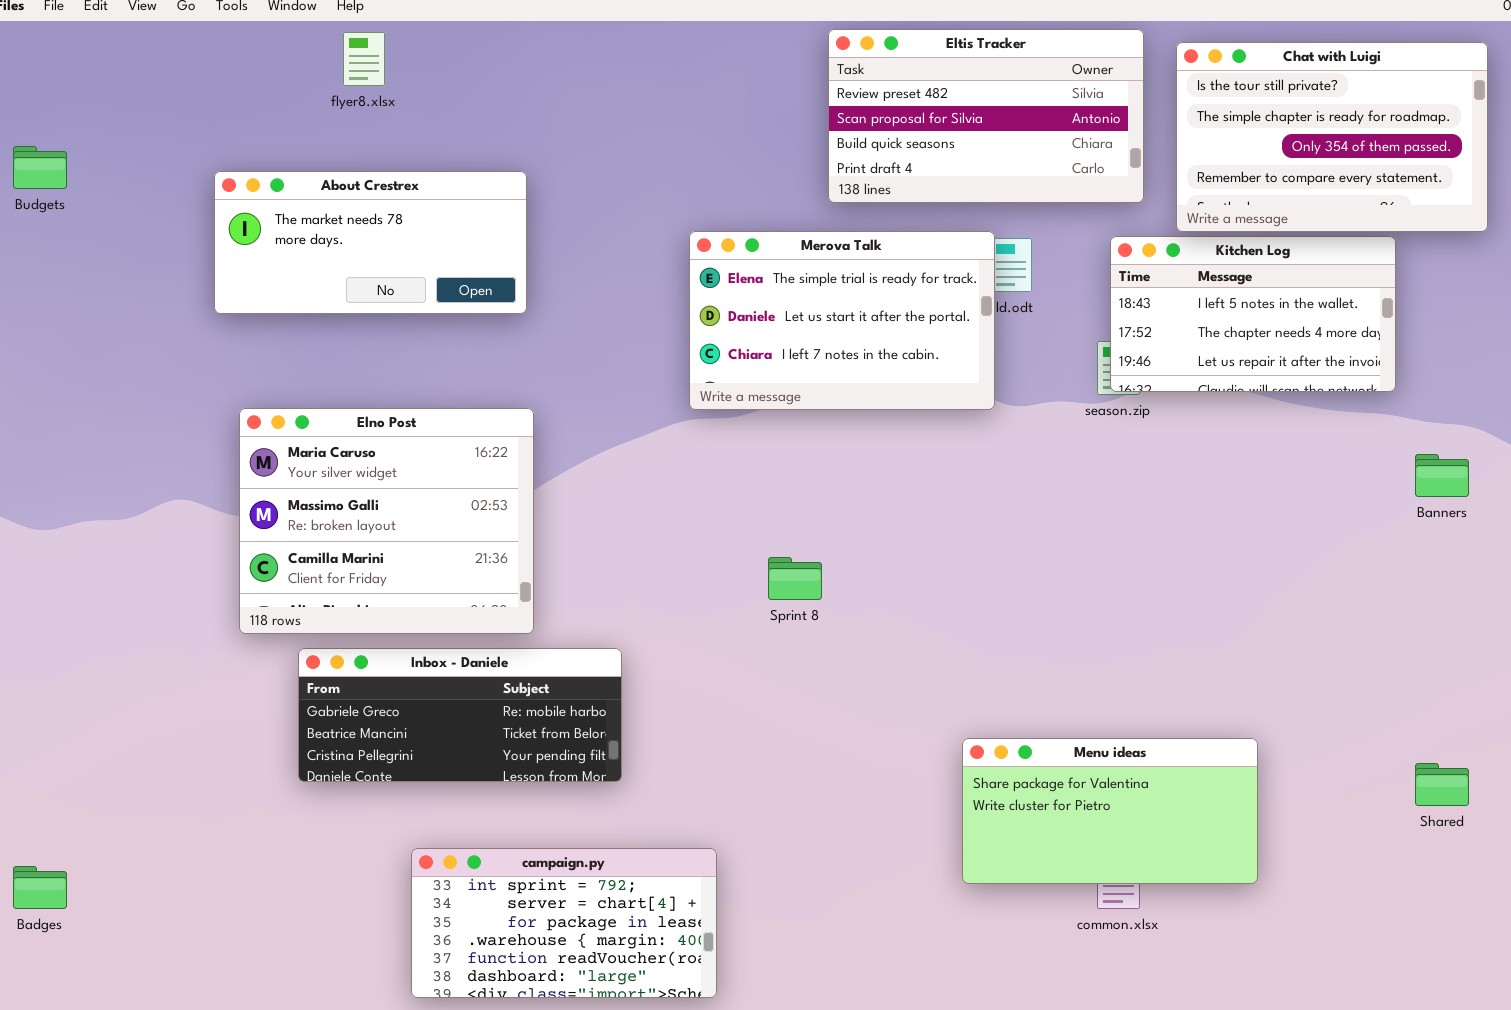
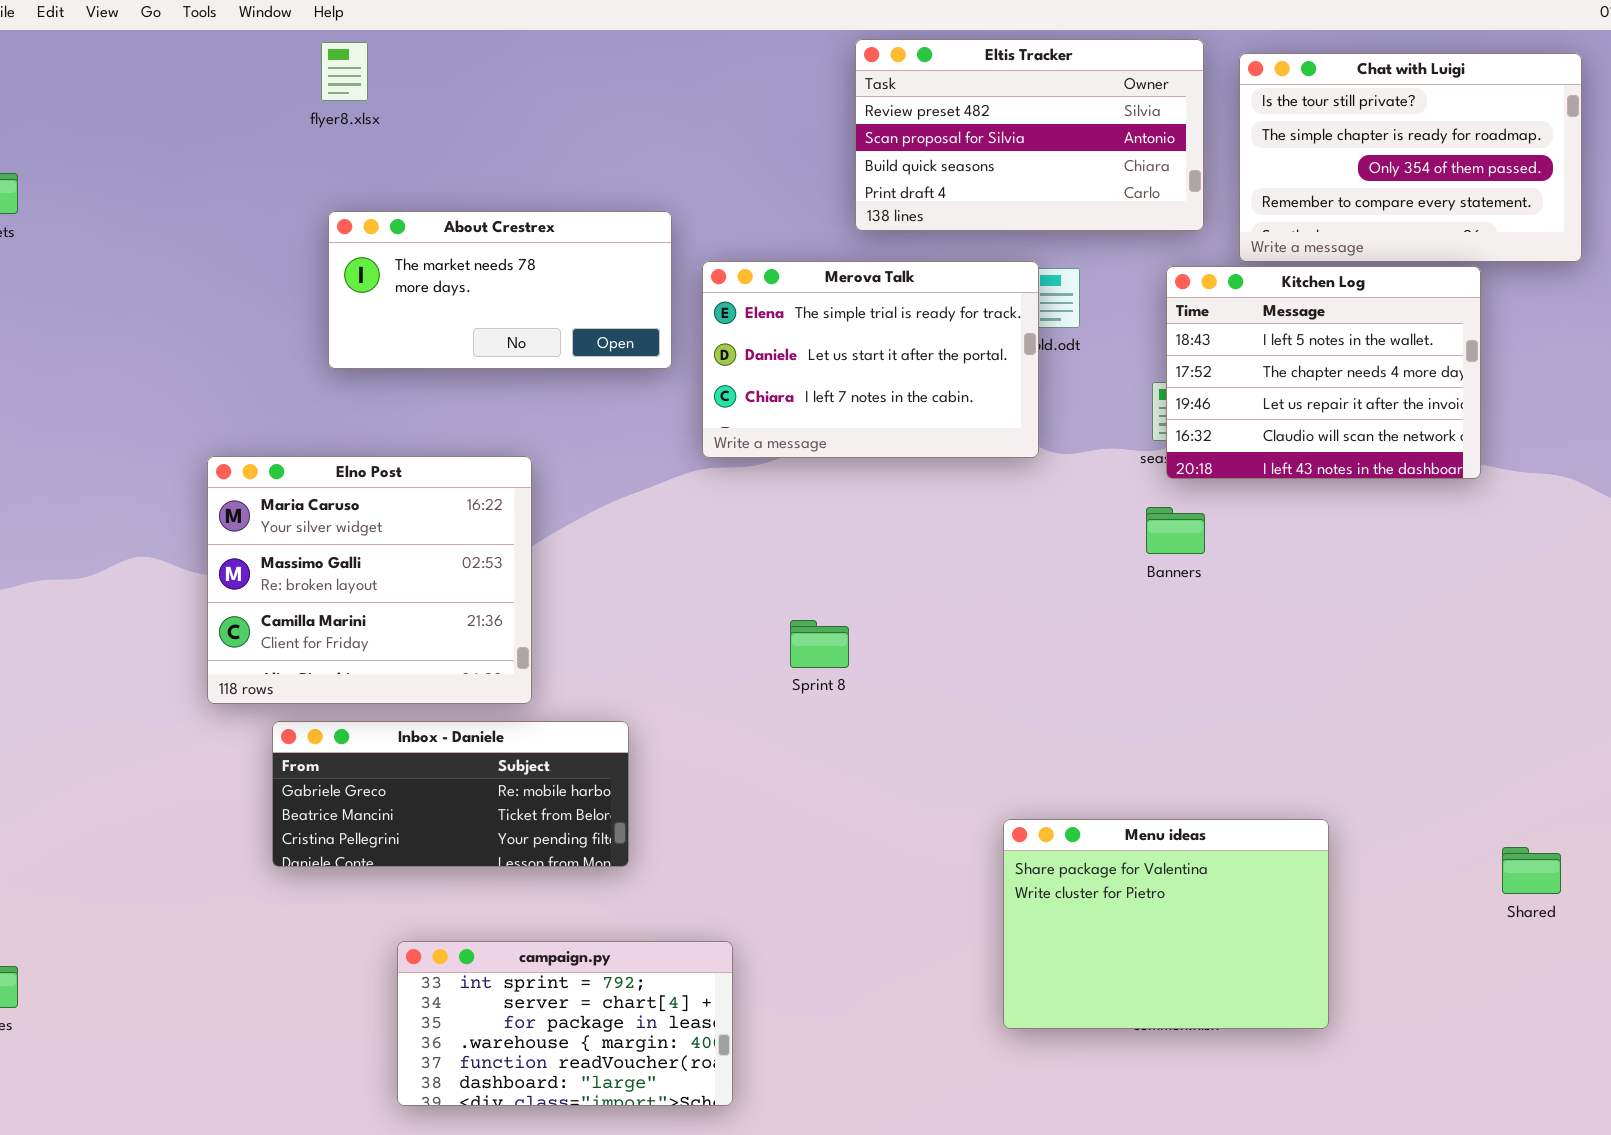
About Crestrex: [214,171,527,314] -> [328,211,672,369], moved
Kitchen Log: [1110,236,1396,392] -> [1166,266,1481,479], resized
Banners: [1415,454,1469,497] -> [1146,507,1205,554], moved
Menu ideas: [962,738,1258,884] -> [1003,819,1329,1029], resized

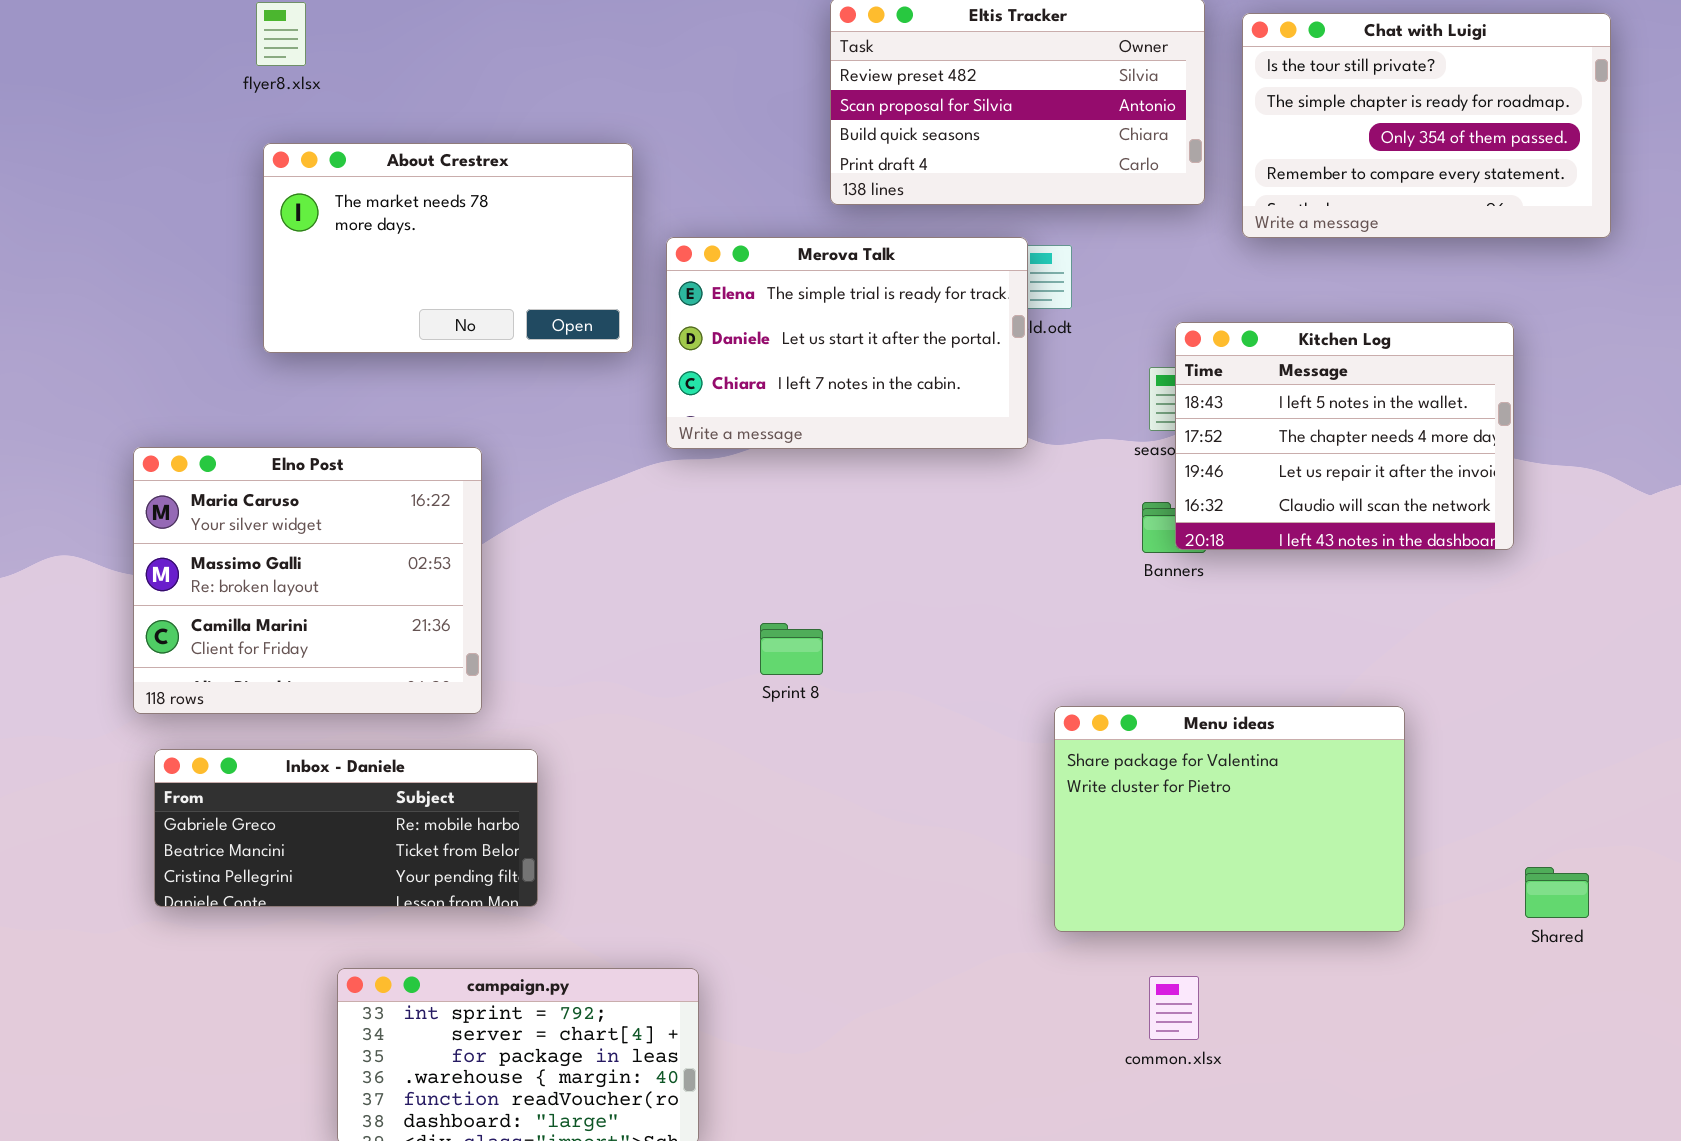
About Crestrex: [328,211,672,369] -> [263,143,633,353], resized
Kitchen Log: [1166,266,1481,479] -> [1175,322,1514,550], moved
Inbox - Daniele: [272,721,629,867] -> [154,749,538,907], moved
Menu ideas: [1003,819,1329,1029] -> [1054,706,1405,932], moved

